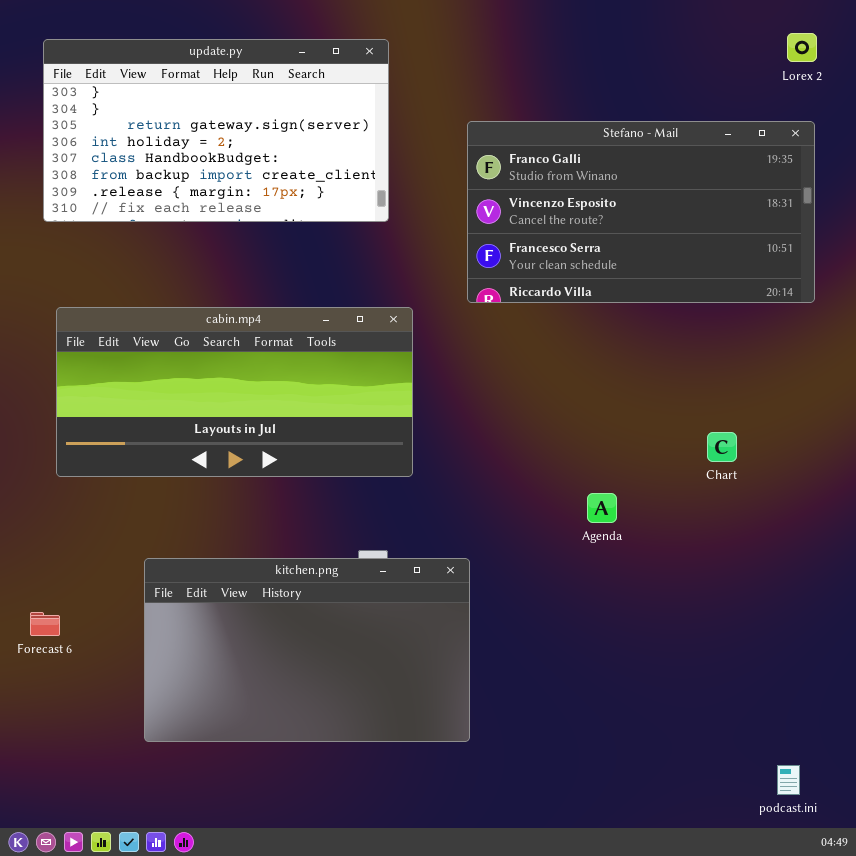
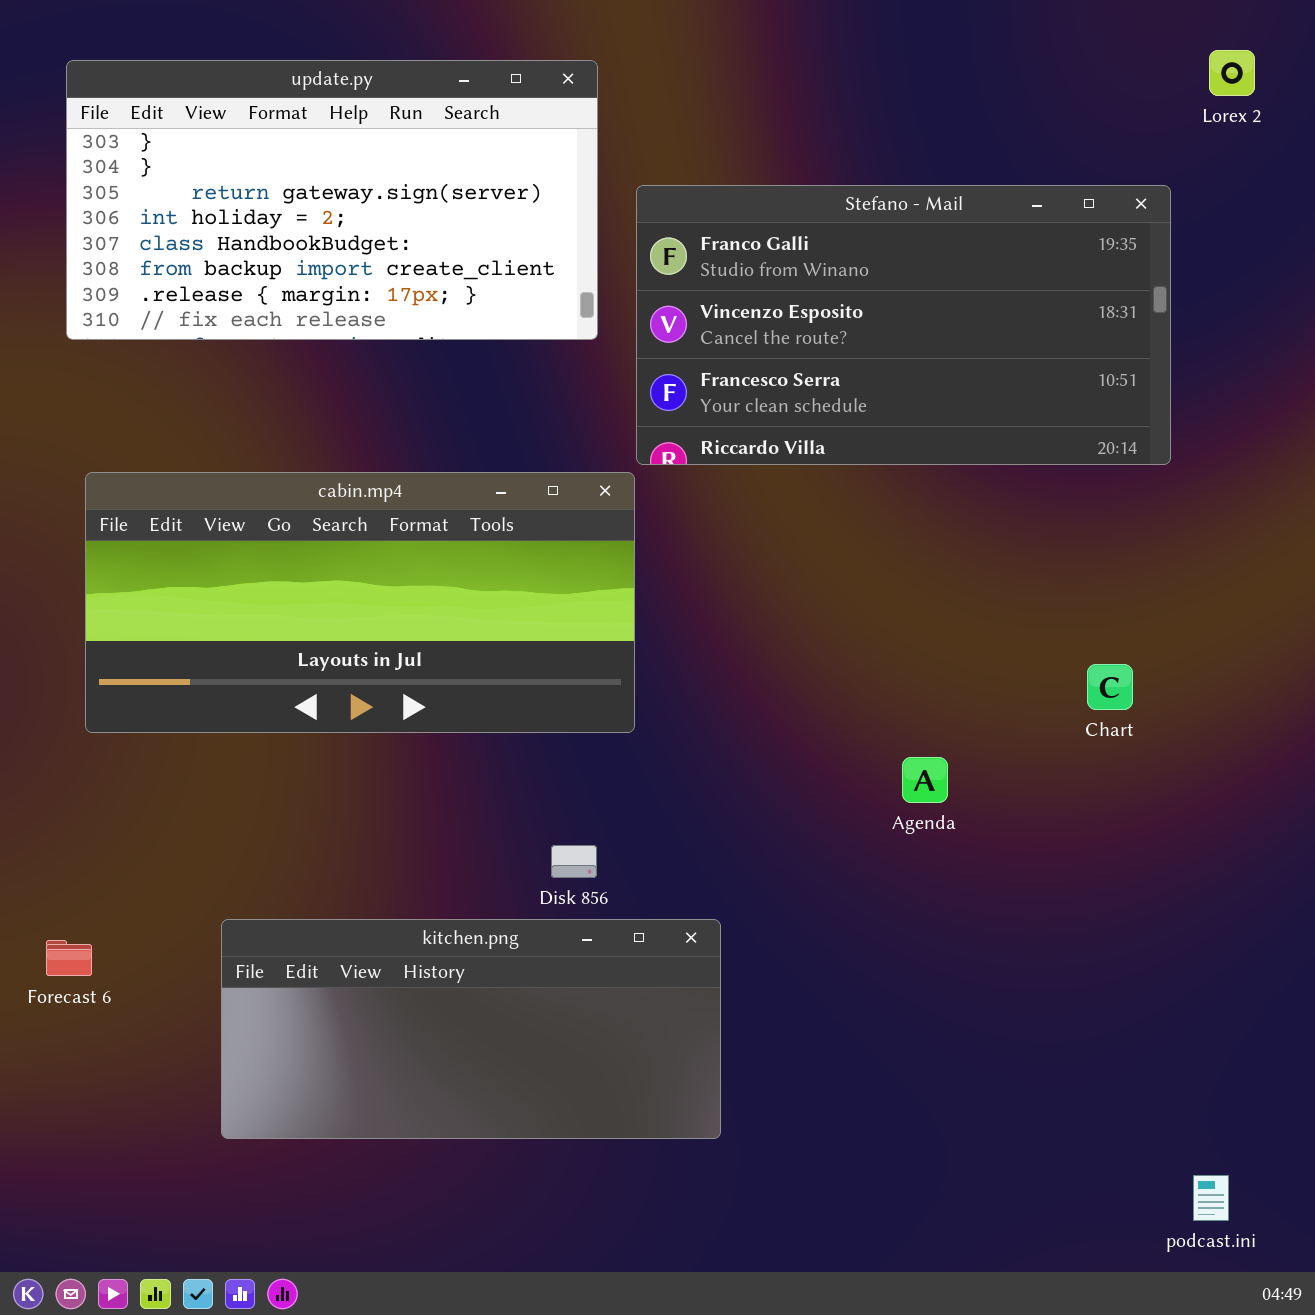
Stefano - Mail: [467,121,815,303] -> [636,185,1171,465], moved
kitchen.png: [144,558,470,742] -> [221,919,721,1139], resized

